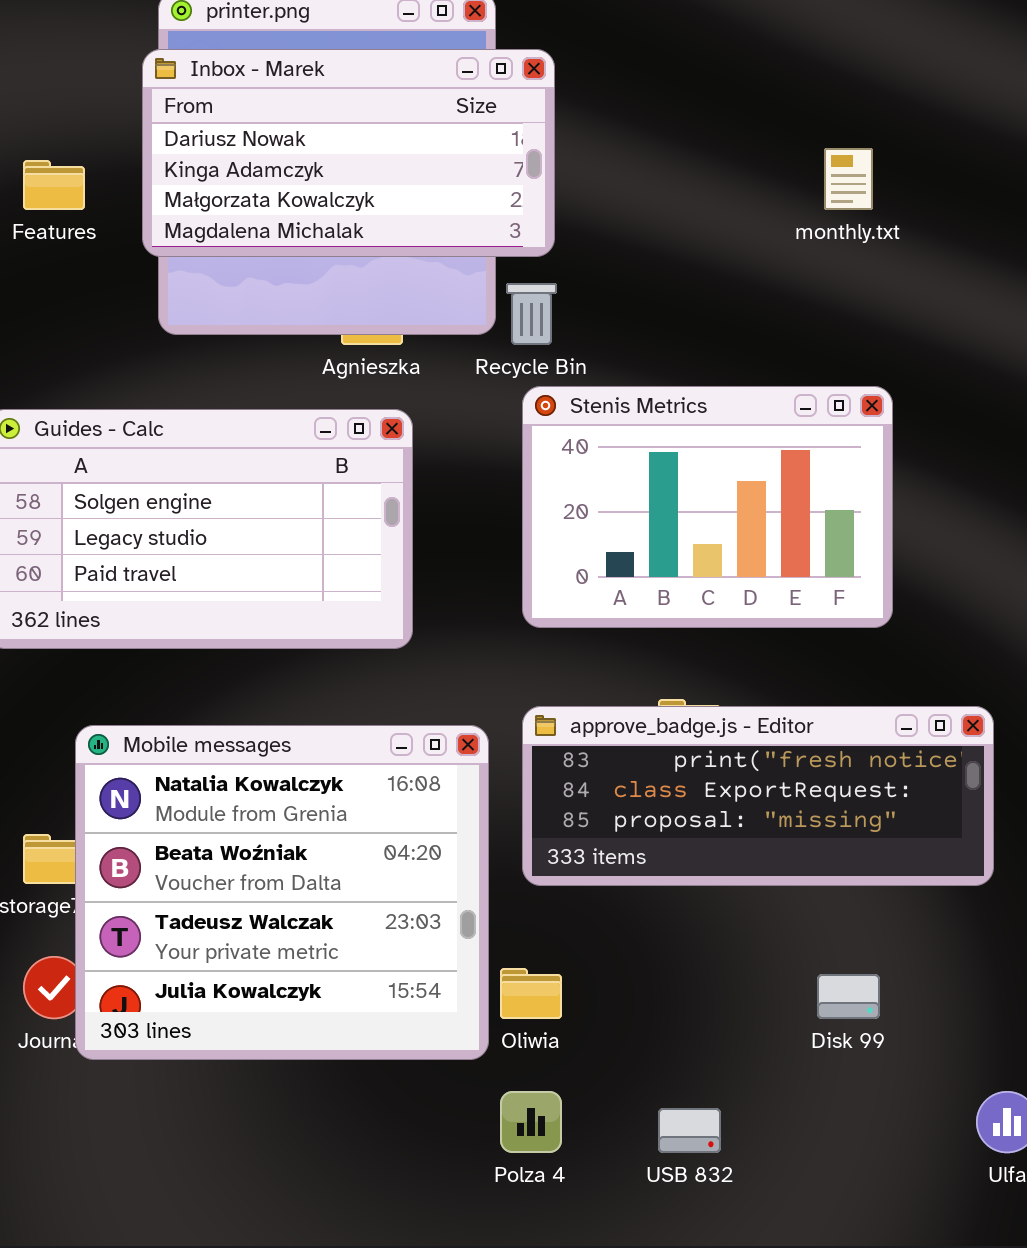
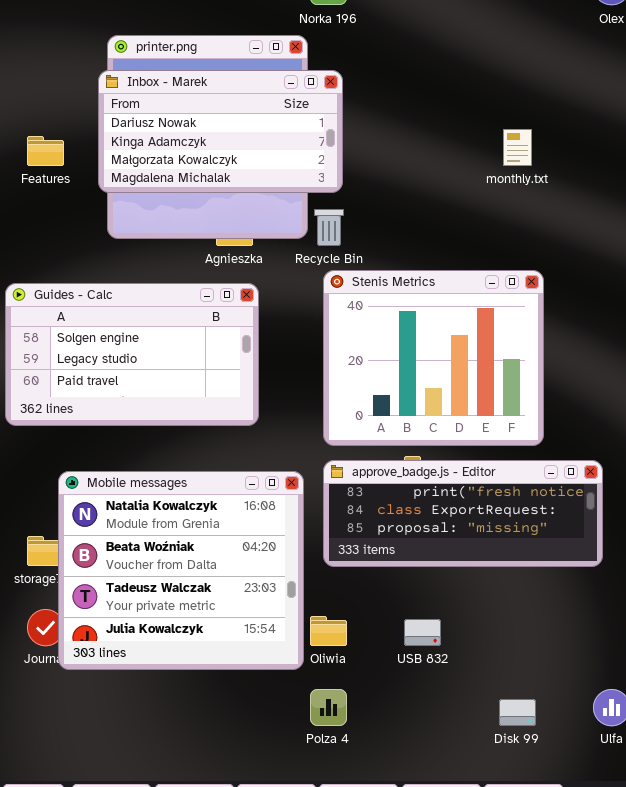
Stenis Metrics: [522,386,893,628] -> [323,270,544,446], resized
Disk 99: [817,974,880,1019] -> [499,699,536,726], moved
USB 832: [658,1108,721,1153] -> [404,619,441,646], moved

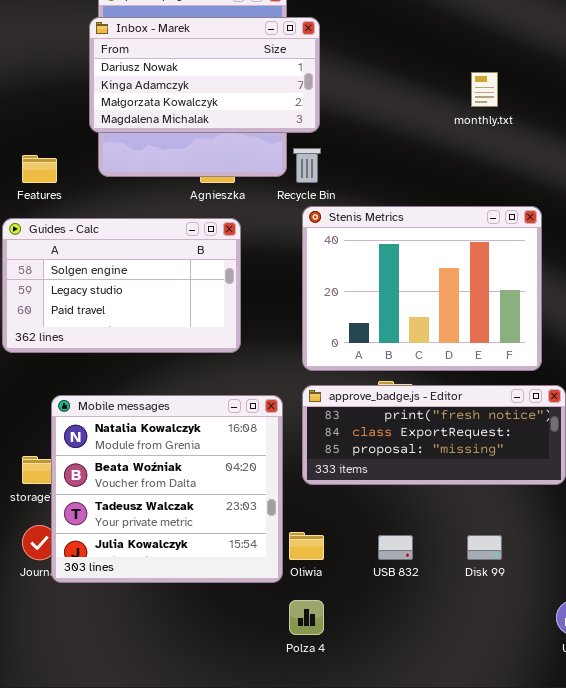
Features: [27,136,64,166] -> [22,155,57,183], moved
Stenis Metrics: [323,270,544,446] -> [302,206,542,371], resized
Disk 99: [499,699,536,726] -> [467,535,502,560], moved

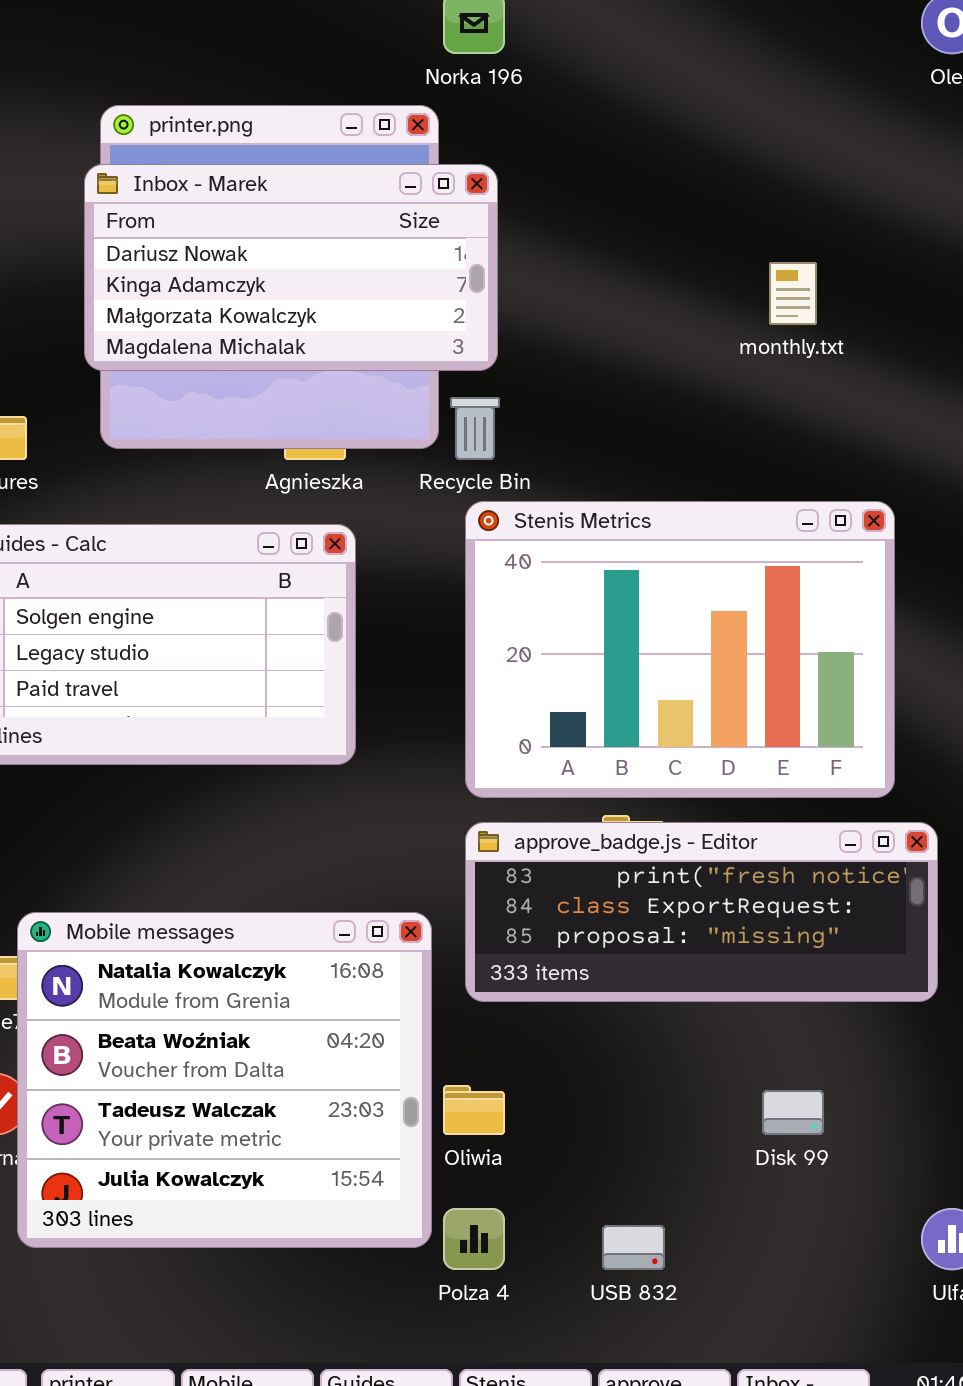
Mobile messages: [51,395,283,583] -> [17,912,432,1248], moved
USB 832: [378,535,413,560] -> [602,1225,665,1270], moved

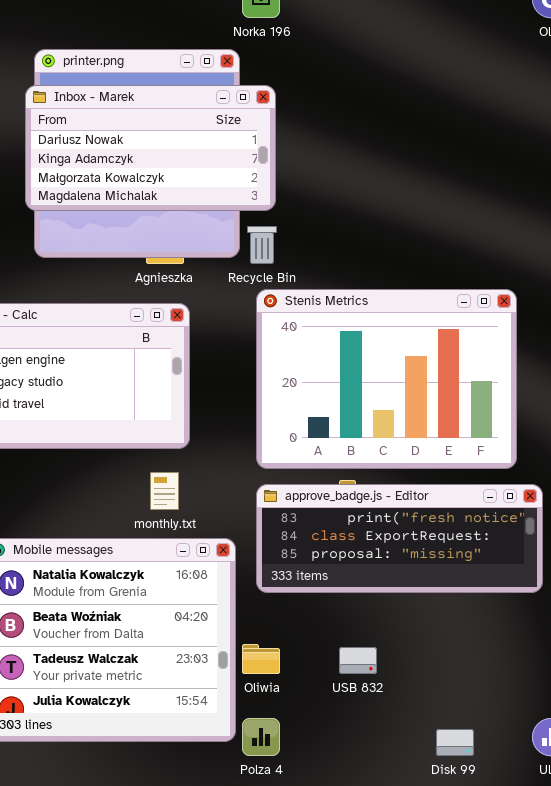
monthly.txt: [769,262,817,325] -> [150,472,179,510], moved
Disk 99: [762,1090,824,1135] -> [436,729,474,756], moved
USB 832: [602,1225,665,1270] -> [339,647,377,674], moved

